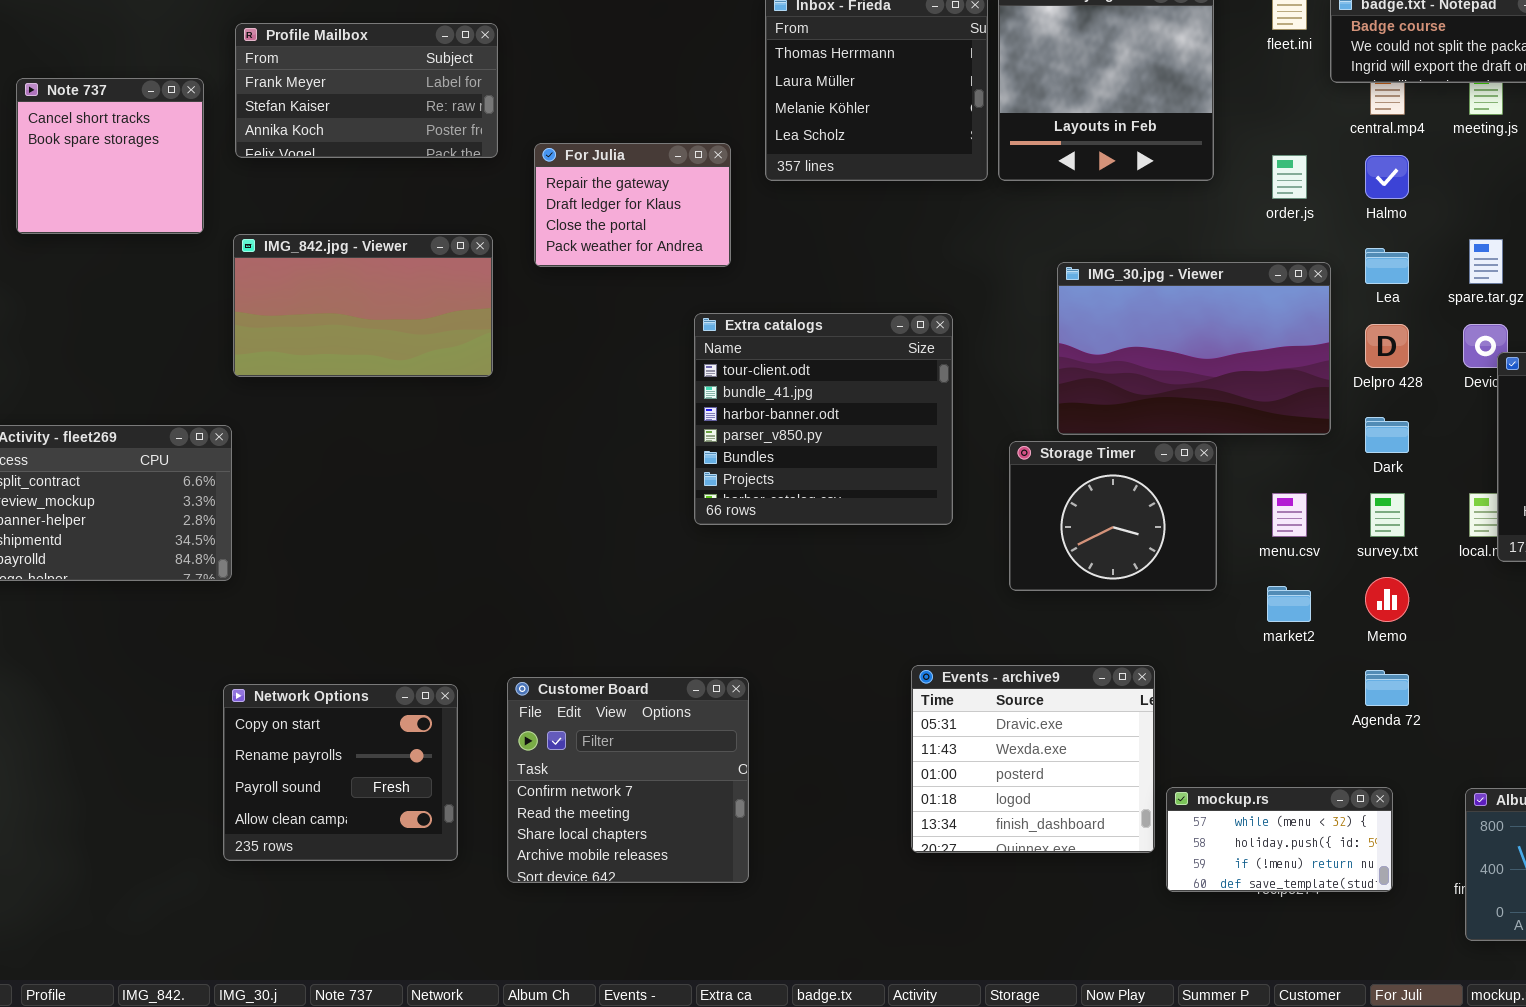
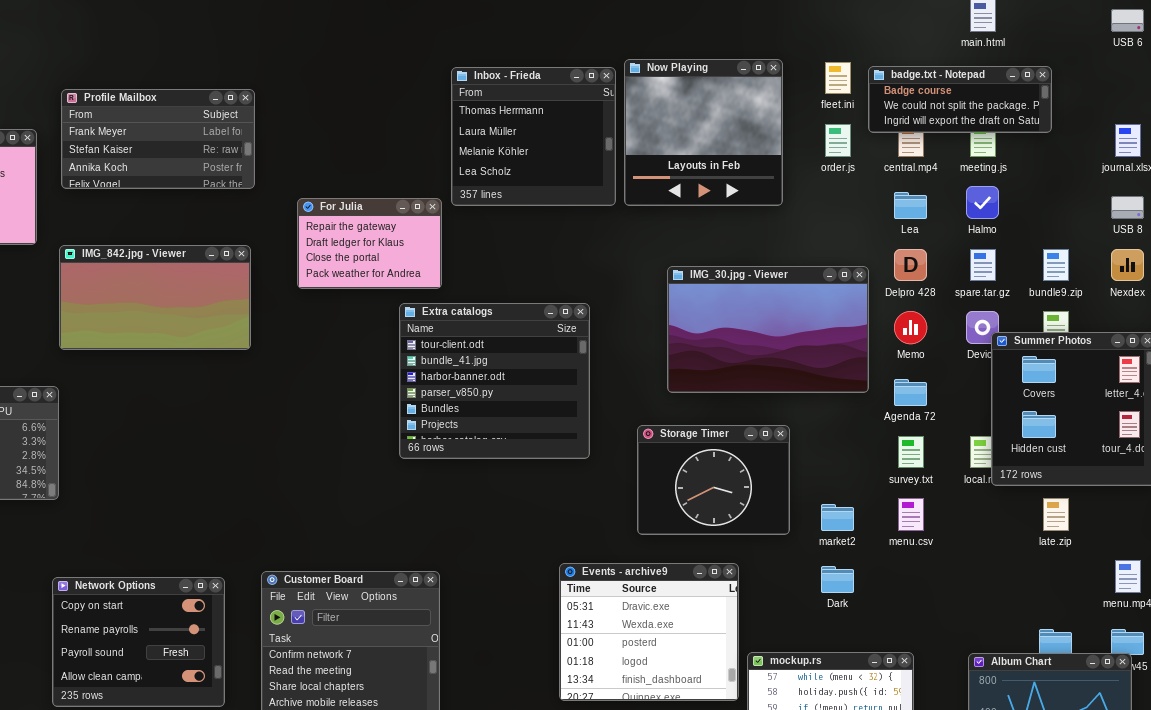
For Julia: [534,143,731,267] -> [297,198,442,289], moved
order.js: [1272,155,1307,199] -> [825,124,851,157], moved
Halmo: [1365,155,1409,199] -> [966,186,999,219], moved
Lea: [1365,248,1409,284] -> [894,192,927,219], moved
Delpro 428: [1365,324,1409,368] -> [894,249,927,281], moved
Dark: [1365,417,1409,453] -> [821,566,854,593], moved
Storage Timer: [1009,441,1217,591] -> [637,425,790,535], moved
menu.csv: [1272,493,1307,537] -> [898,498,924,531], moved
Memo: [1365,577,1409,622] -> [894,311,927,344], moved
Agenda 72: [1365,670,1409,706] -> [894,379,927,406], moved

